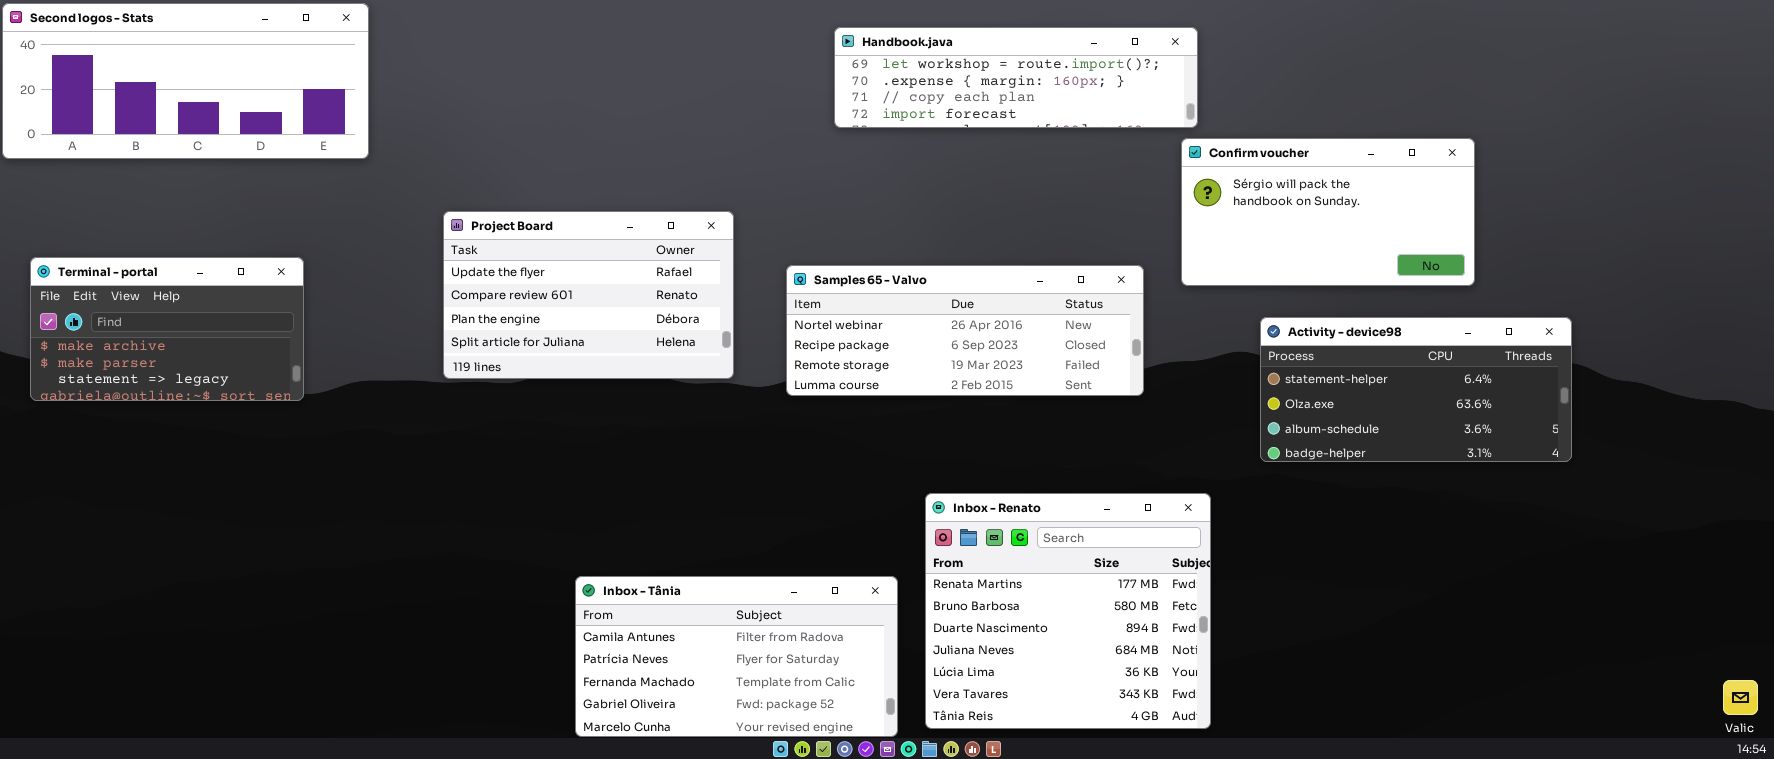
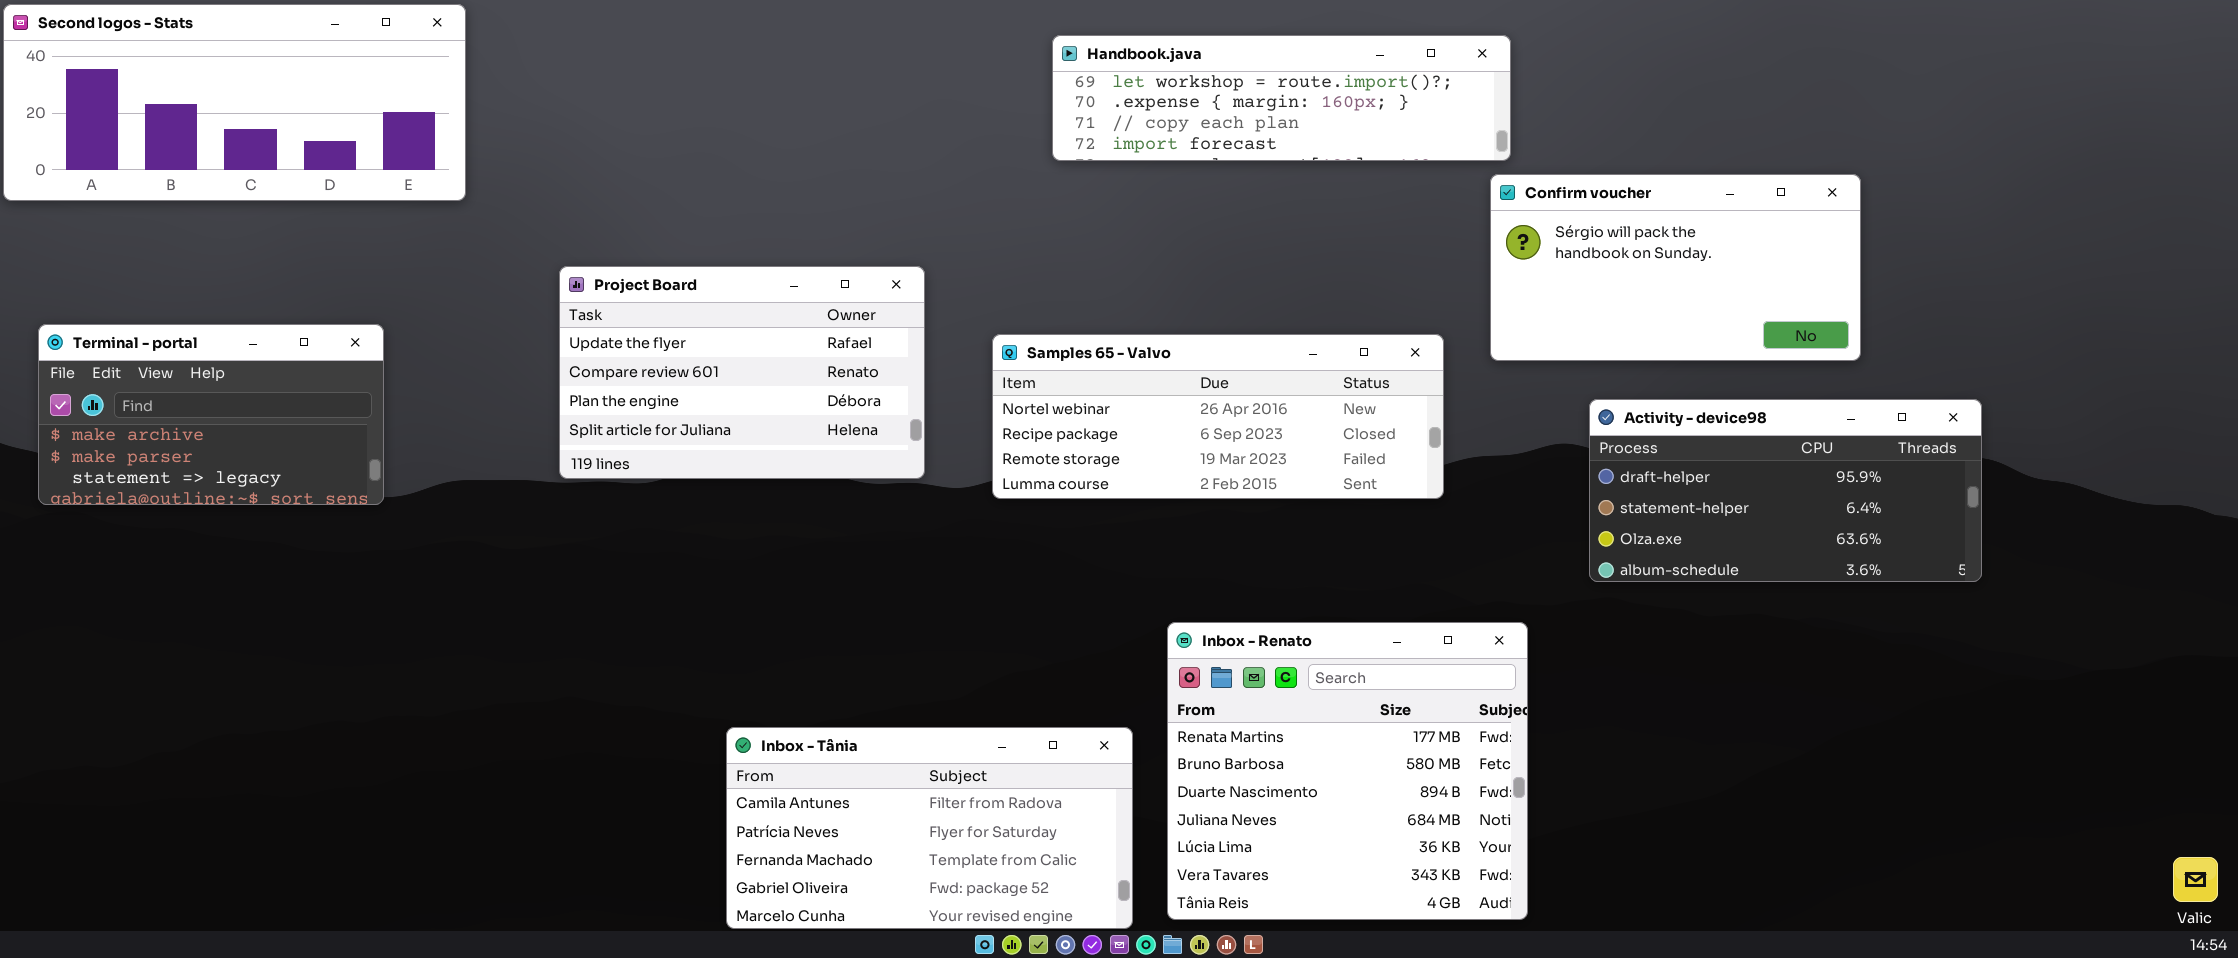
Activity - device98: [1260,317,1572,462] -> [1589,399,1982,582], scrolled up 1 row

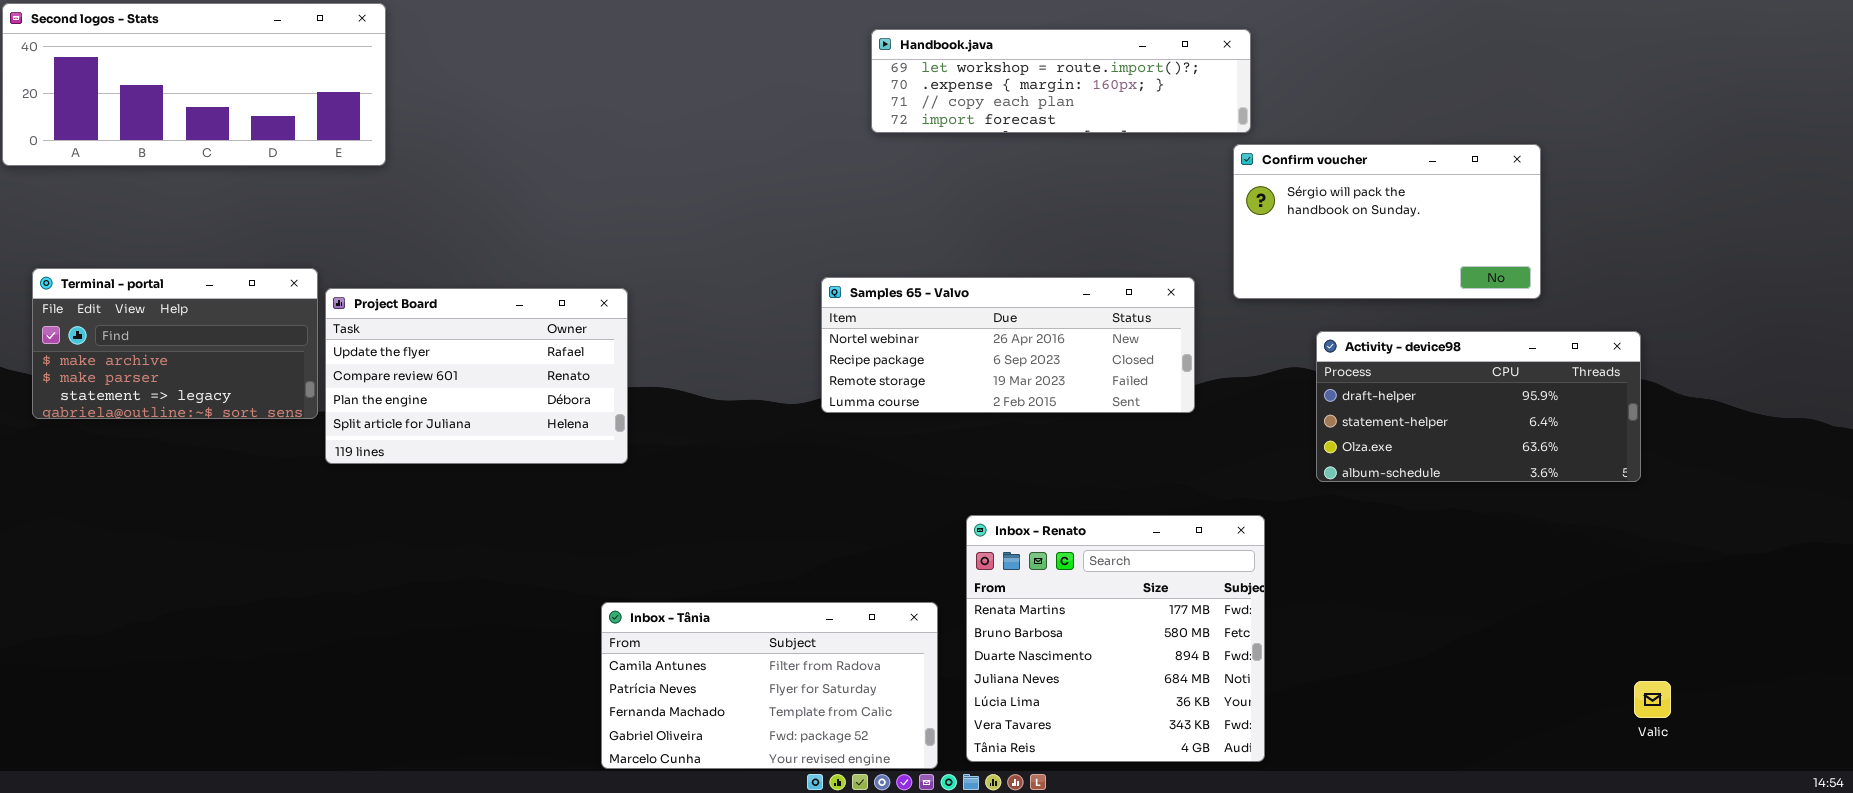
Project Board: [559,266,925,479] -> [325,288,628,464], moved
Valic: [2173,857,2218,902] -> [1634,681,1671,718], moved

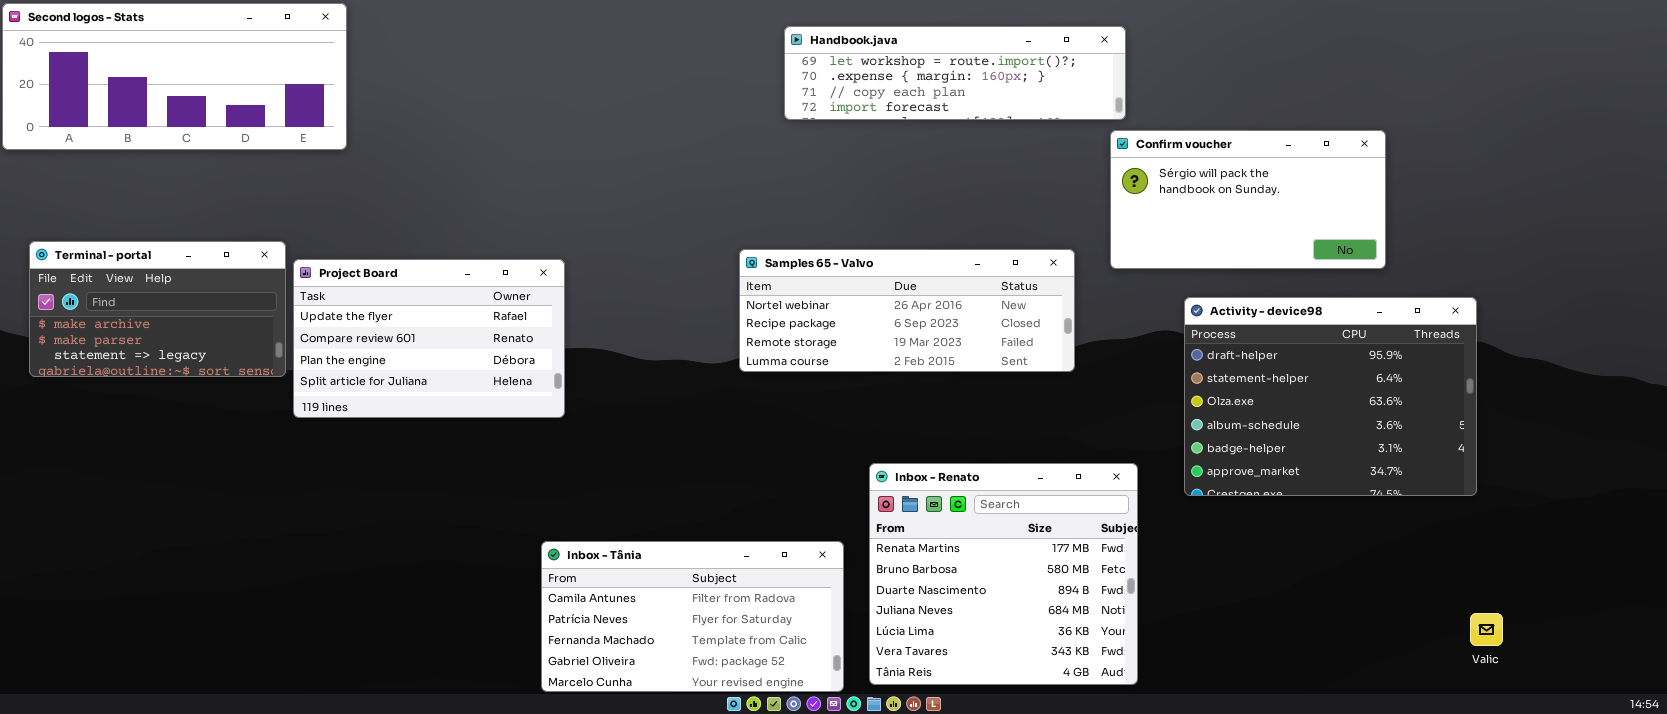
Activity - device98: [1316,331,1641,482] -> [1184,297,1477,496], resized

